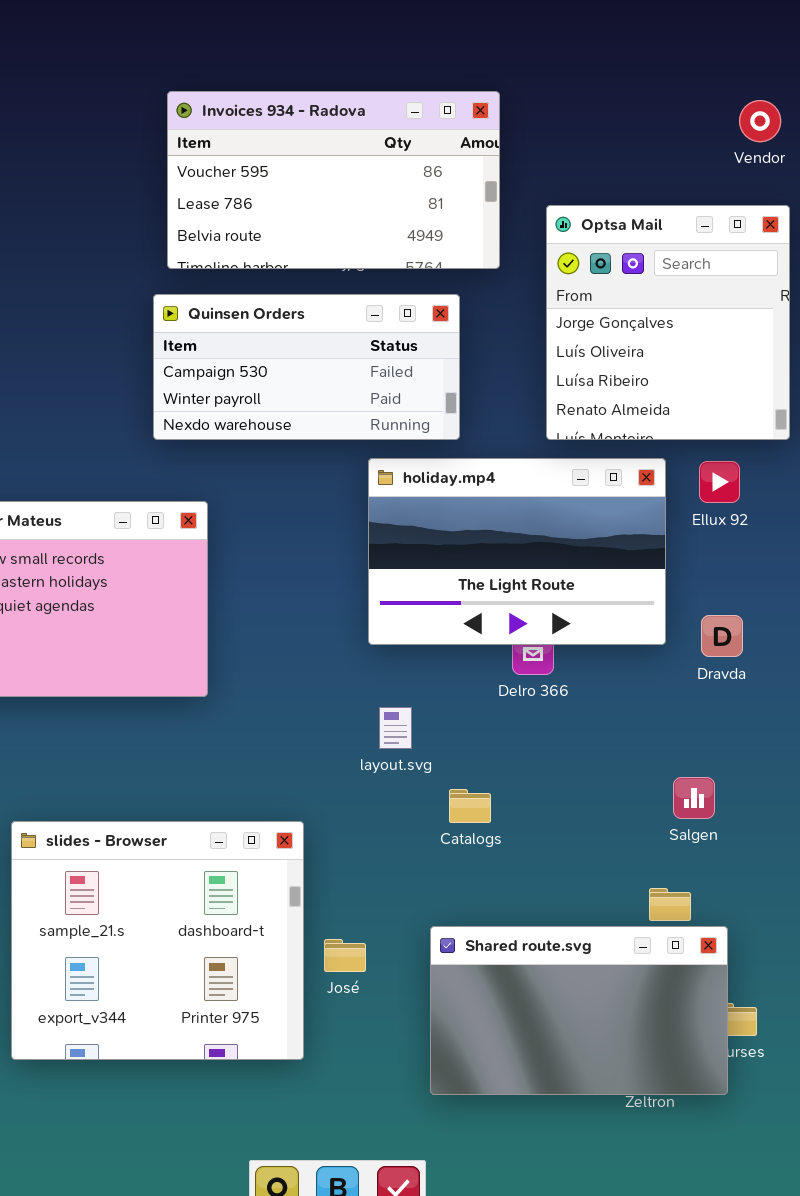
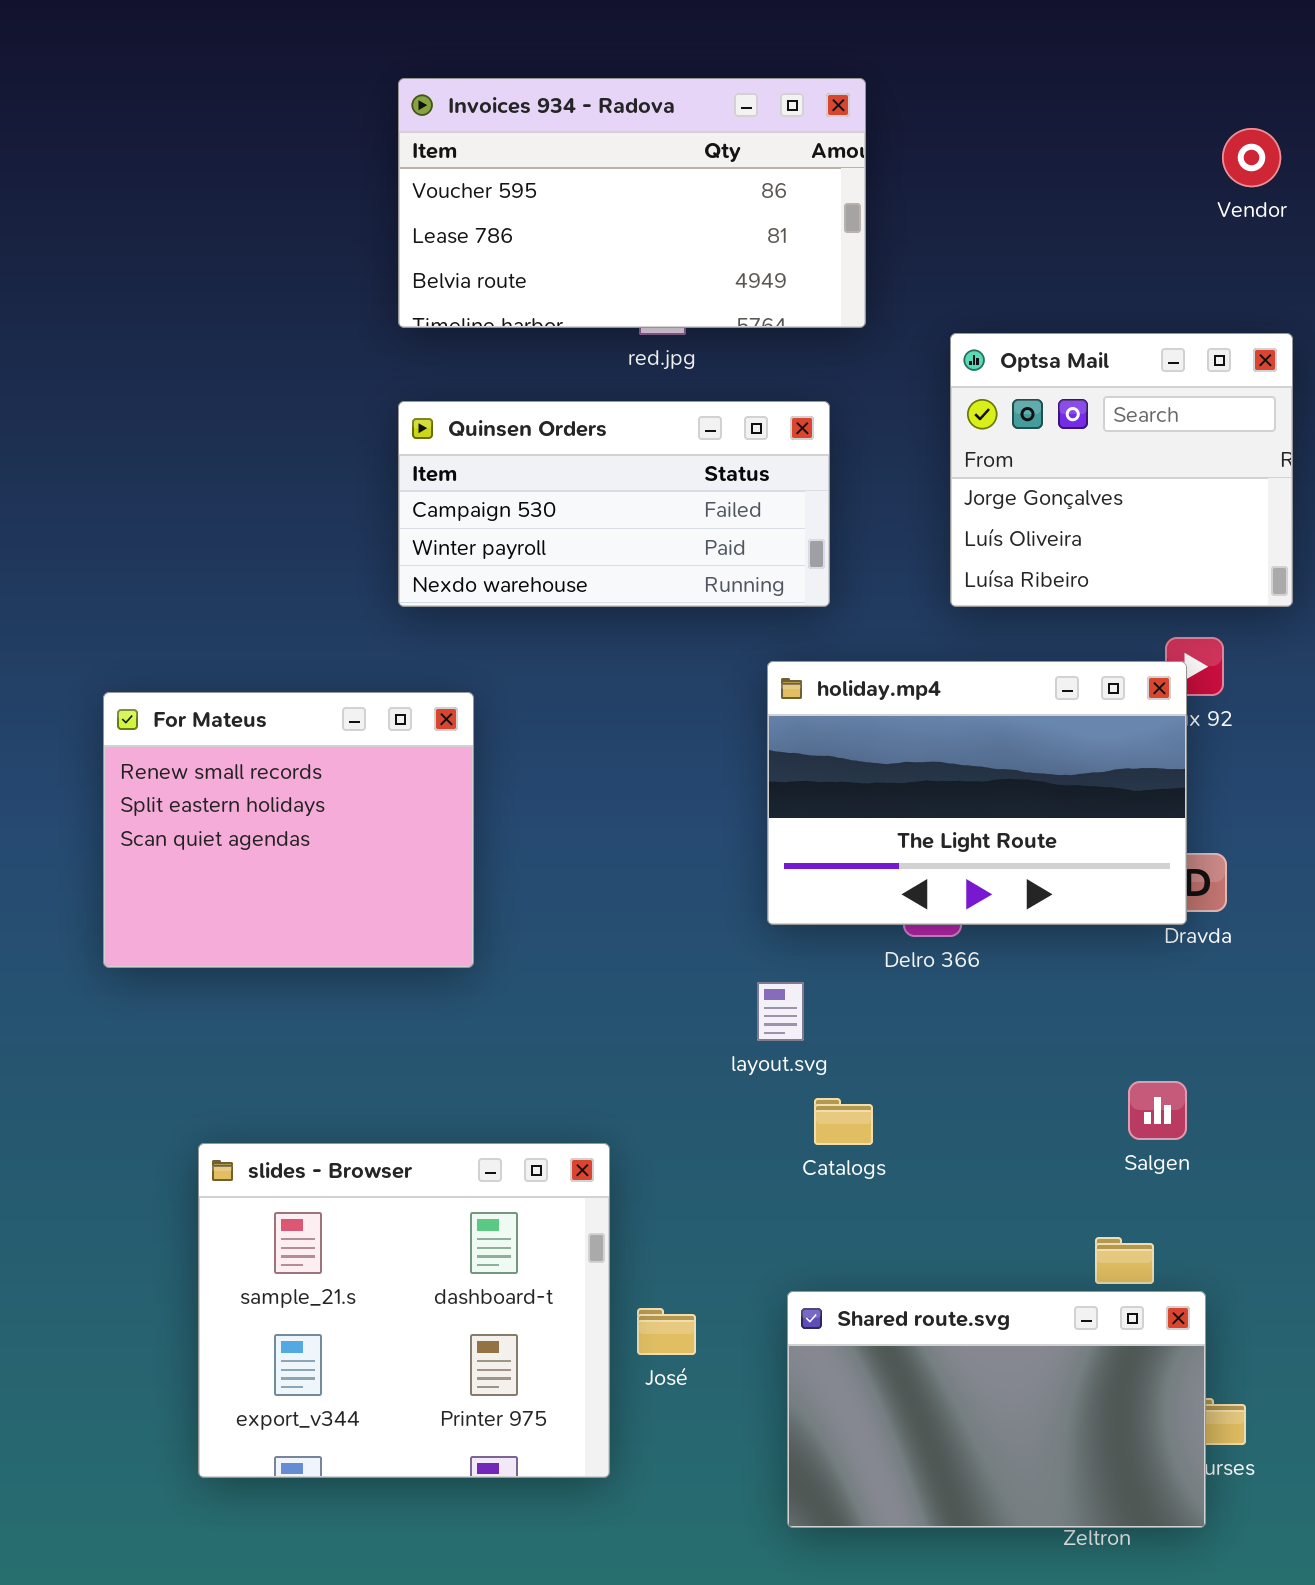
Invoices 934 - Radova: [167,91,500,269] -> [398,78,866,328], moved
Optsa Mail: [546,205,790,440] -> [950,333,1293,607], resized
holiday.mp4: [368,458,666,645] -> [767,661,1187,925], moved
layout.svg: [379,707,412,749] -> [757,982,804,1041], moved

